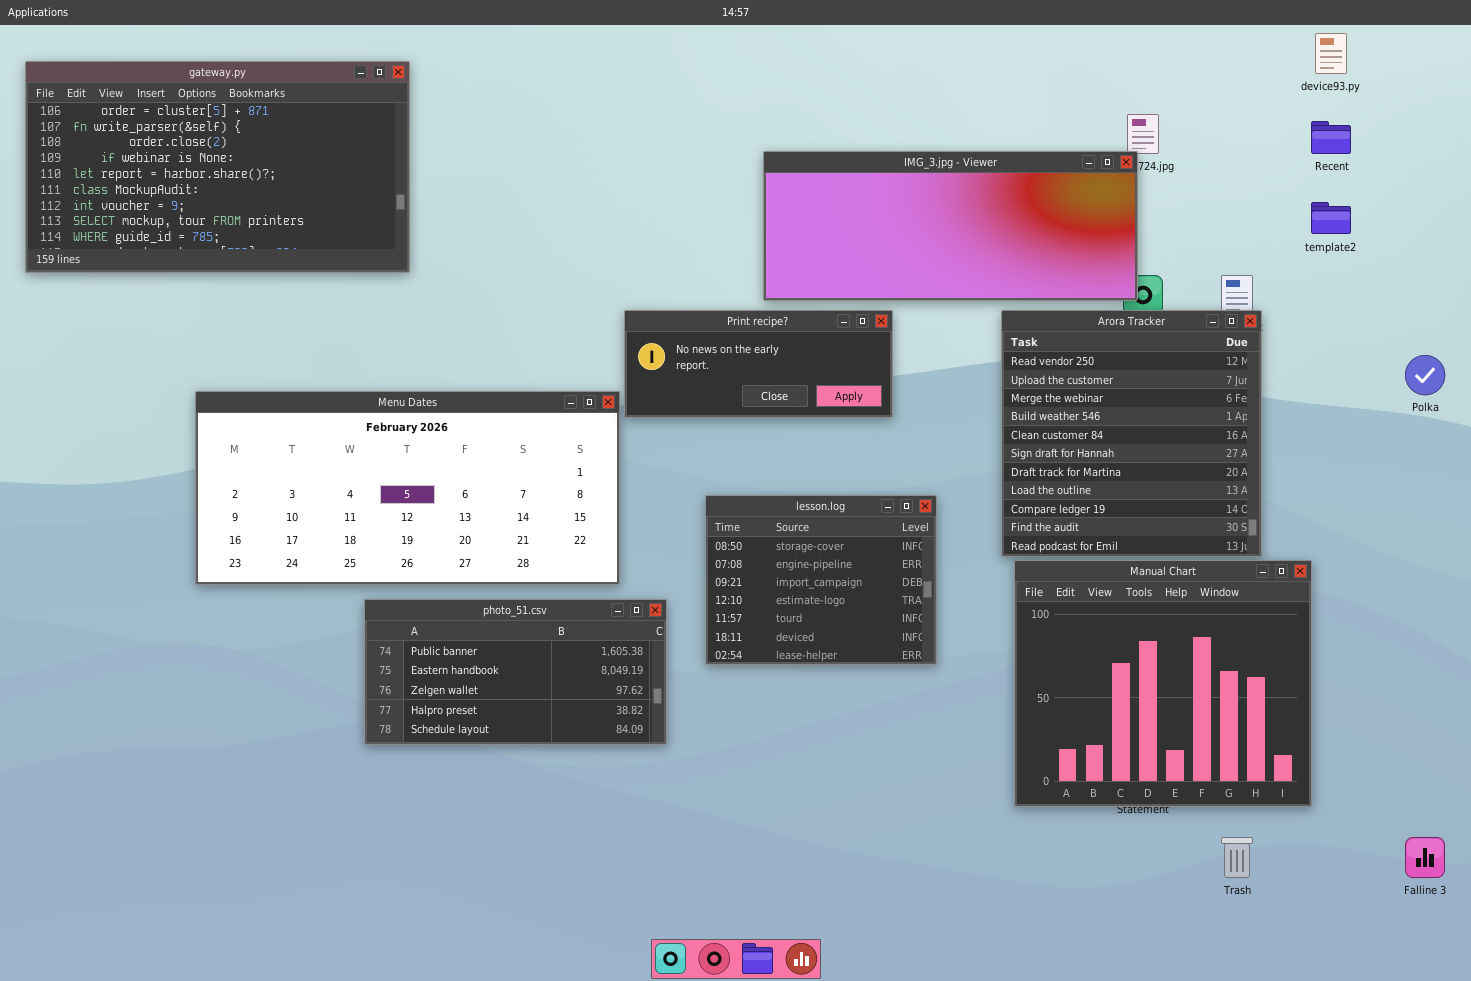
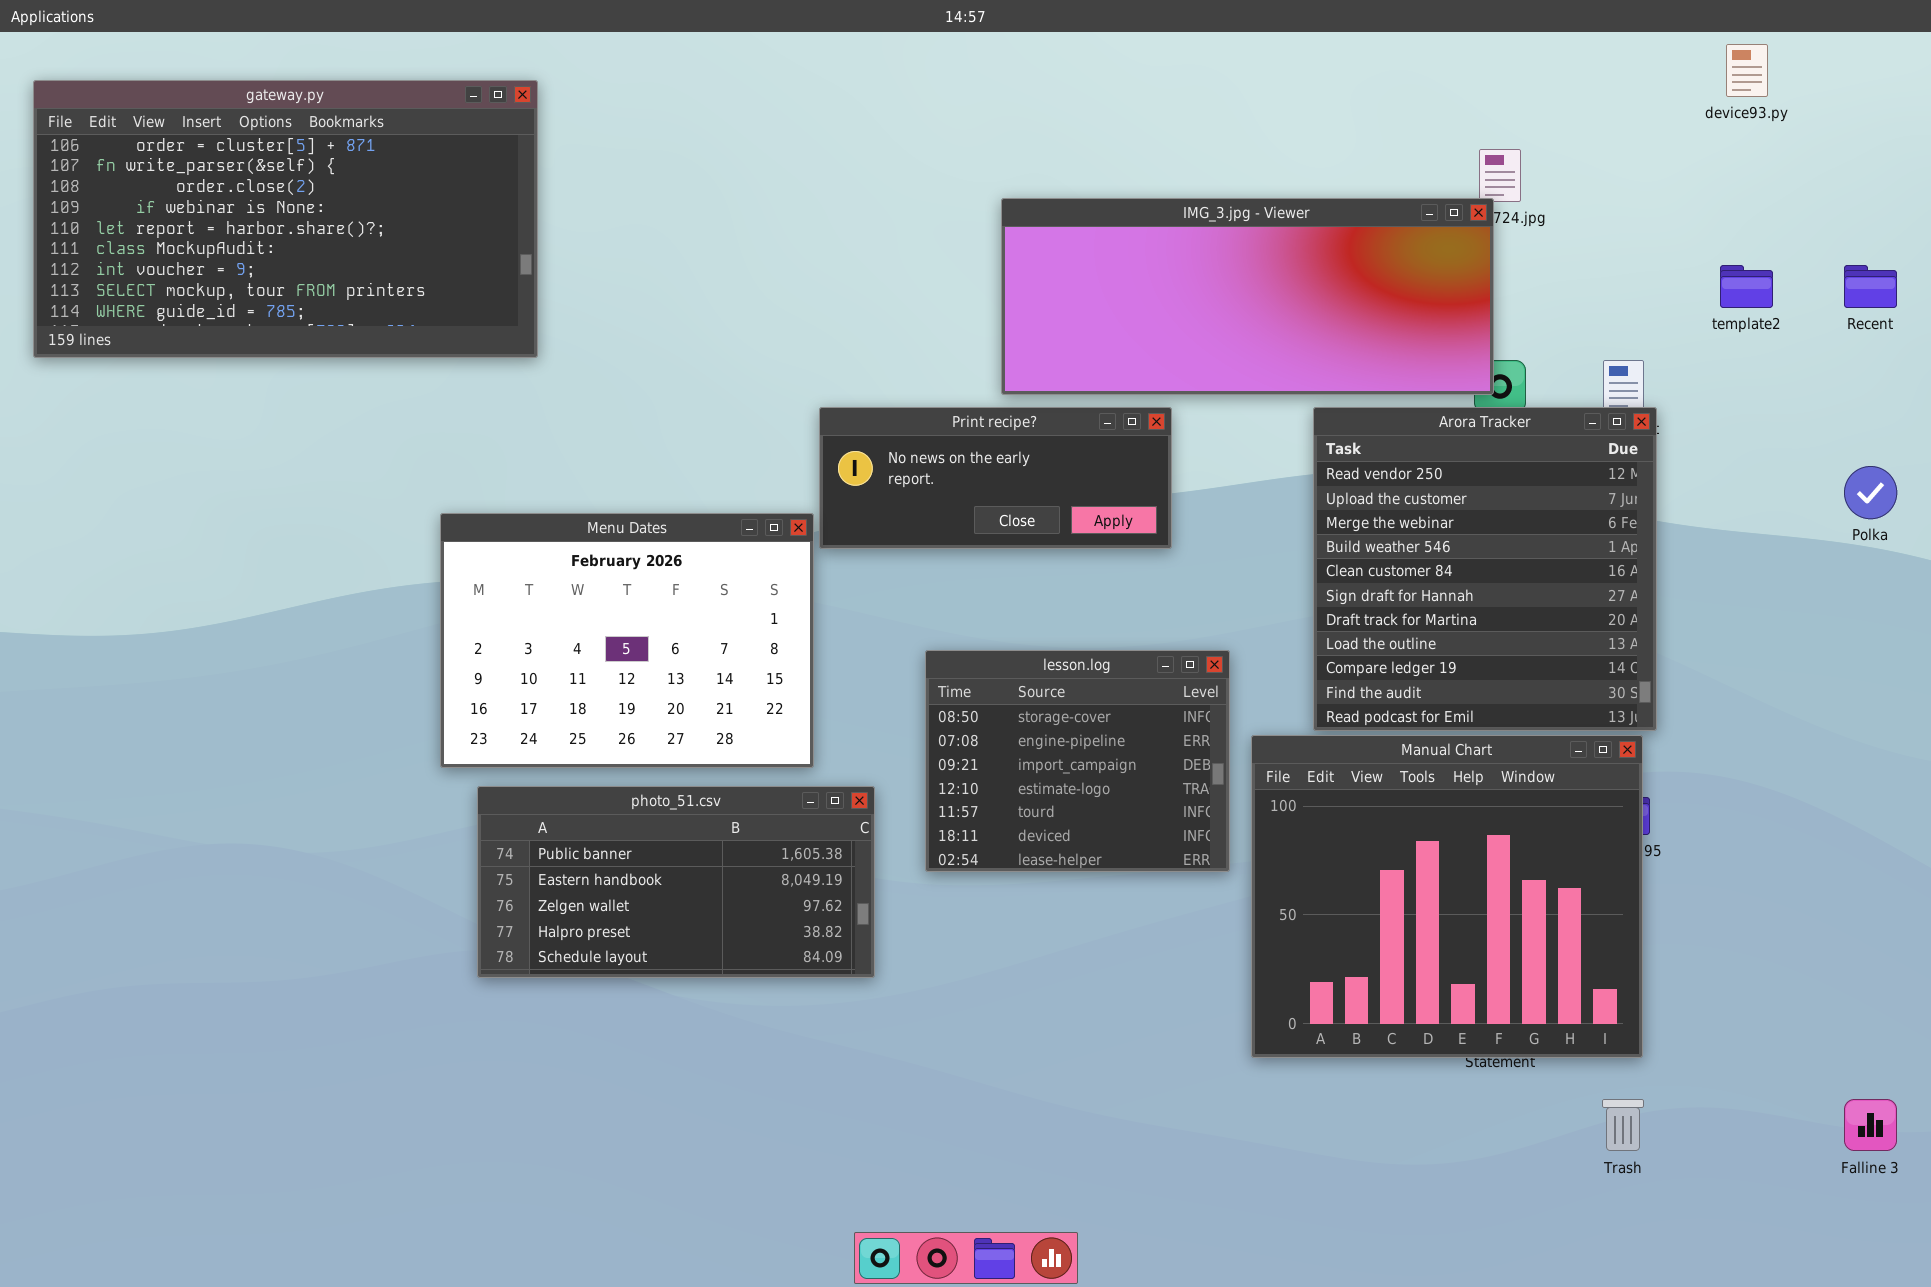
Recent: [1311,121,1351,154] -> [1844,265,1897,308], moved
Menu Dates: [195,391,620,585] -> [440,513,814,768], resized
Manual Chart: [1014,560,1312,807] -> [1251,735,1643,1058], moved

